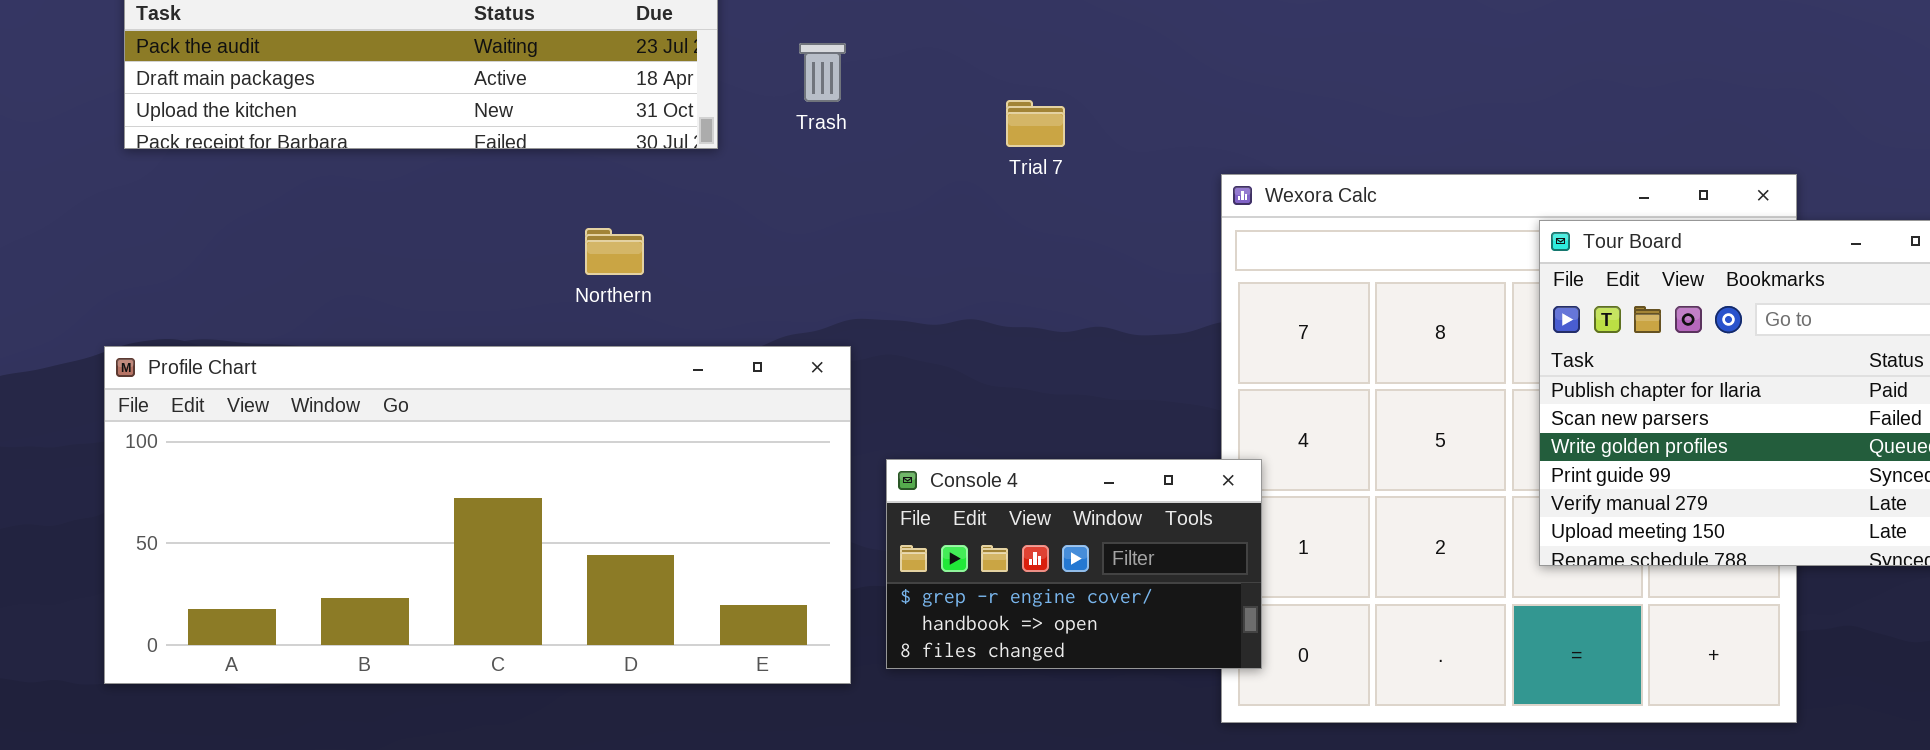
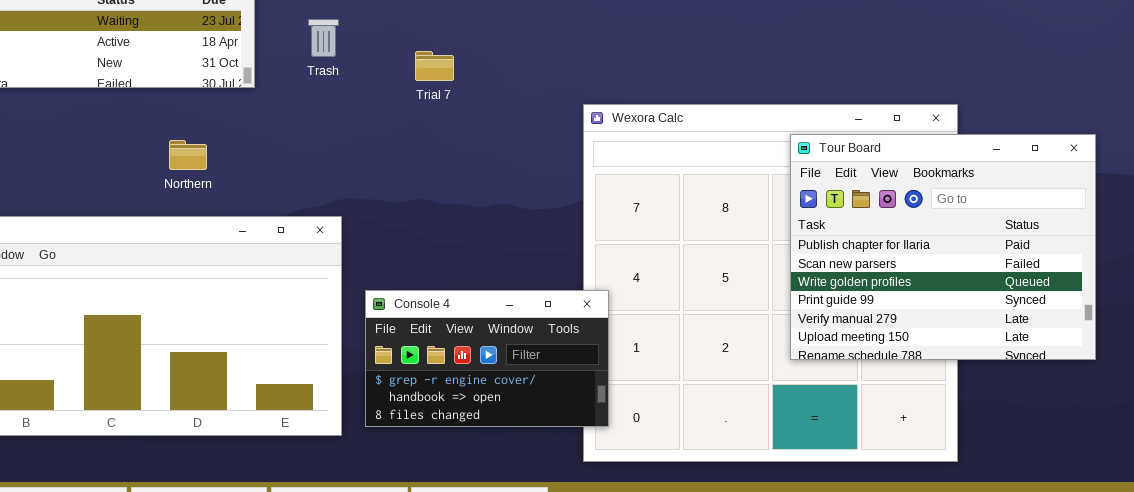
Trial 7: [1006,100,1065,147] -> [415,51,454,81], moved

